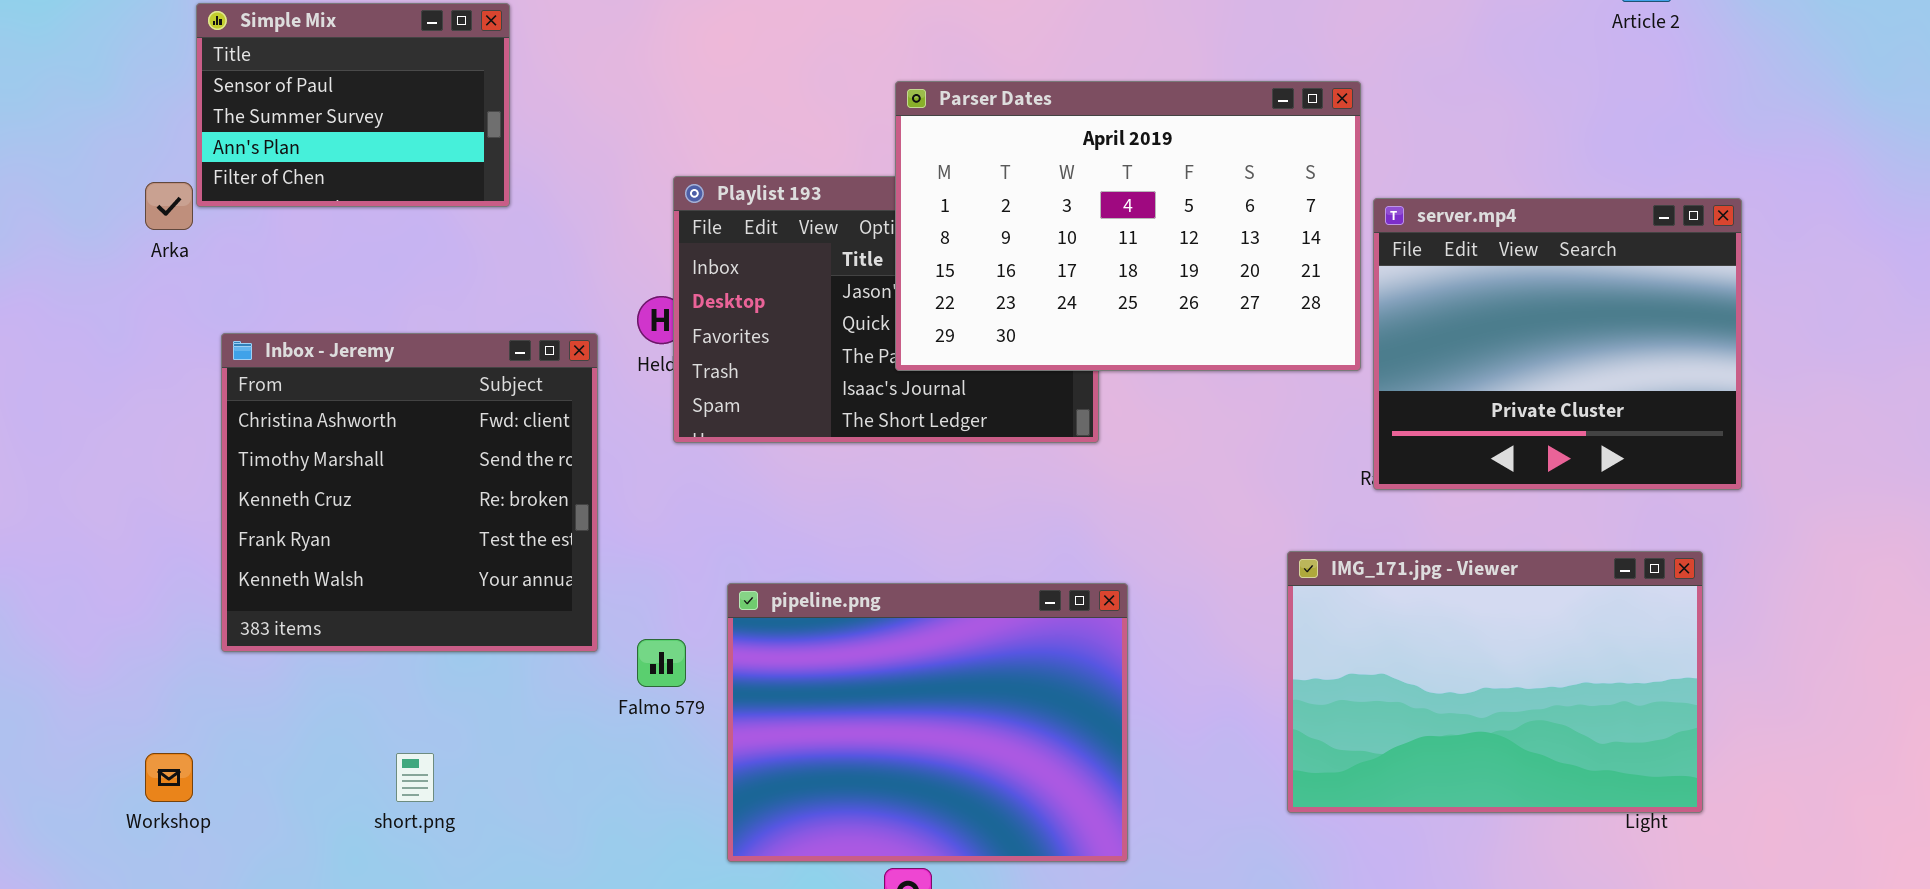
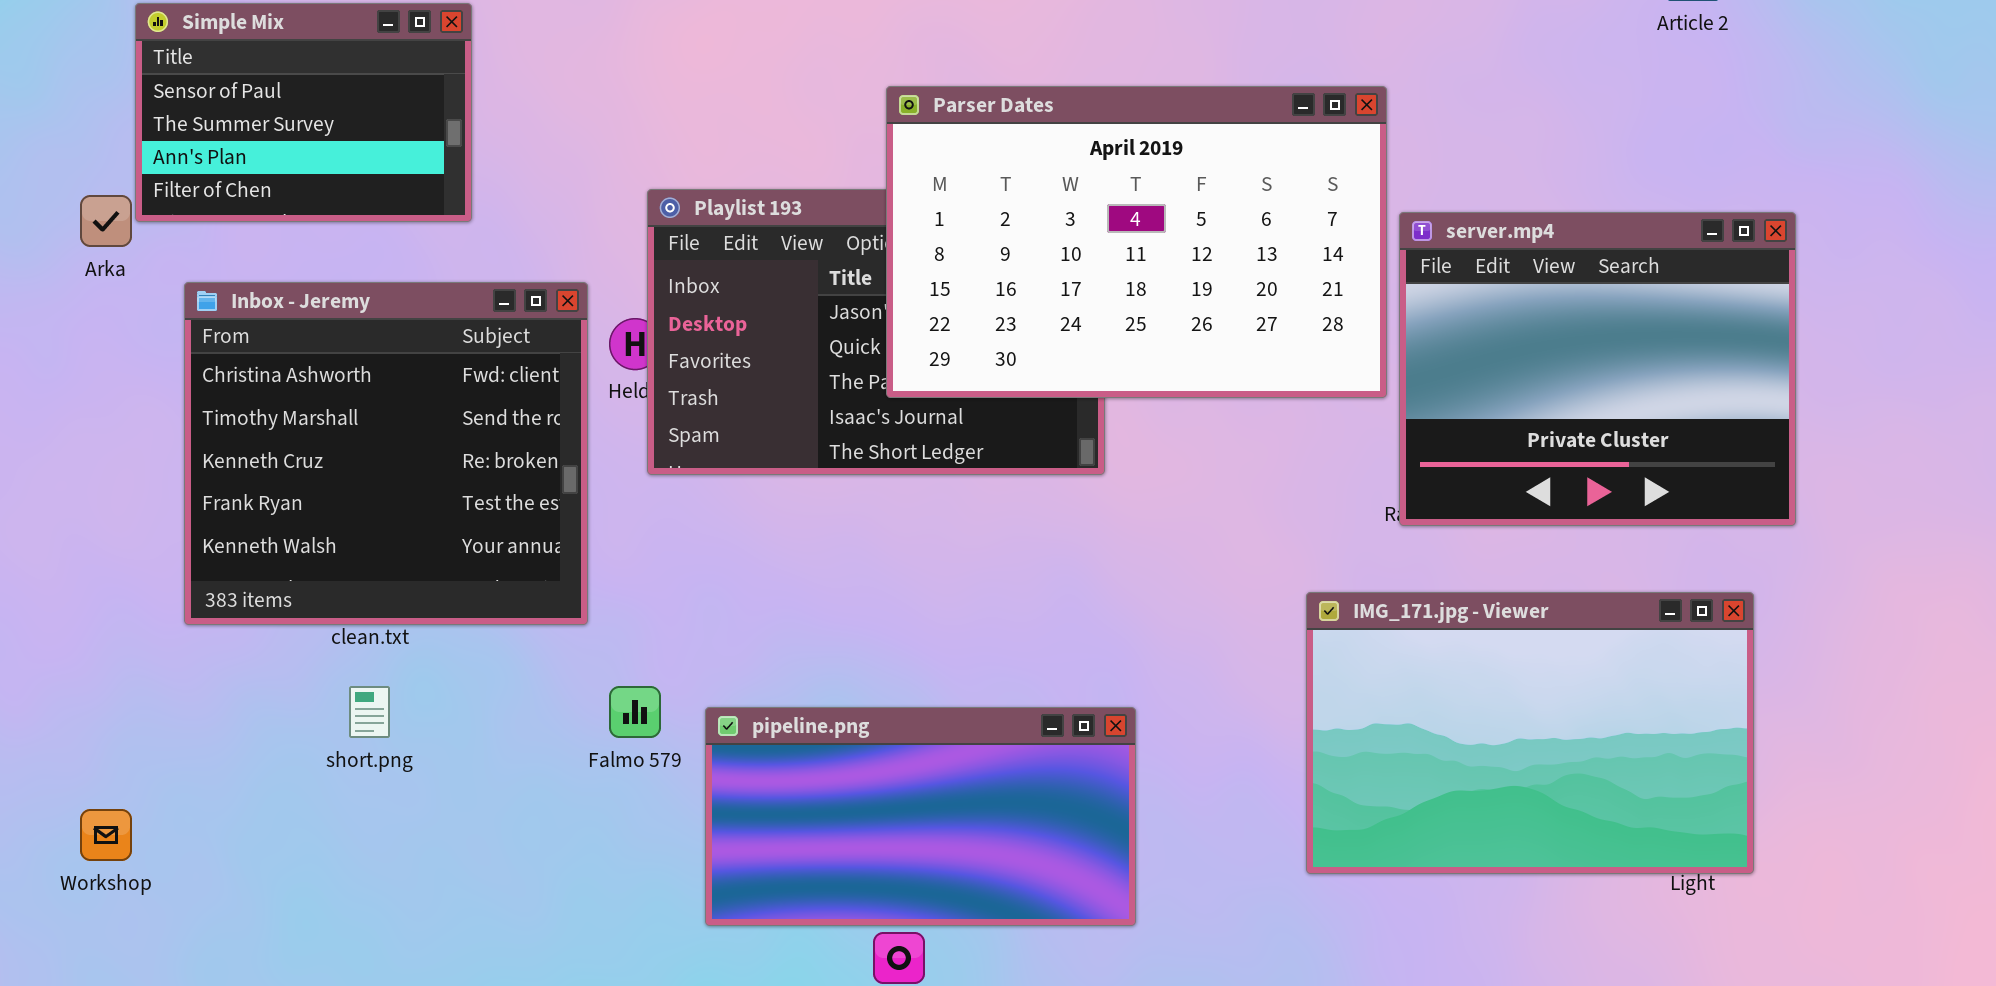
Inbox - Jeremy: [221,333,598,652] -> [184,282,588,625], moved
pipeline.png: [727,583,1128,862] -> [705,707,1136,926], resized
short.png: [396,753,434,802] -> [349,686,390,738], moved

